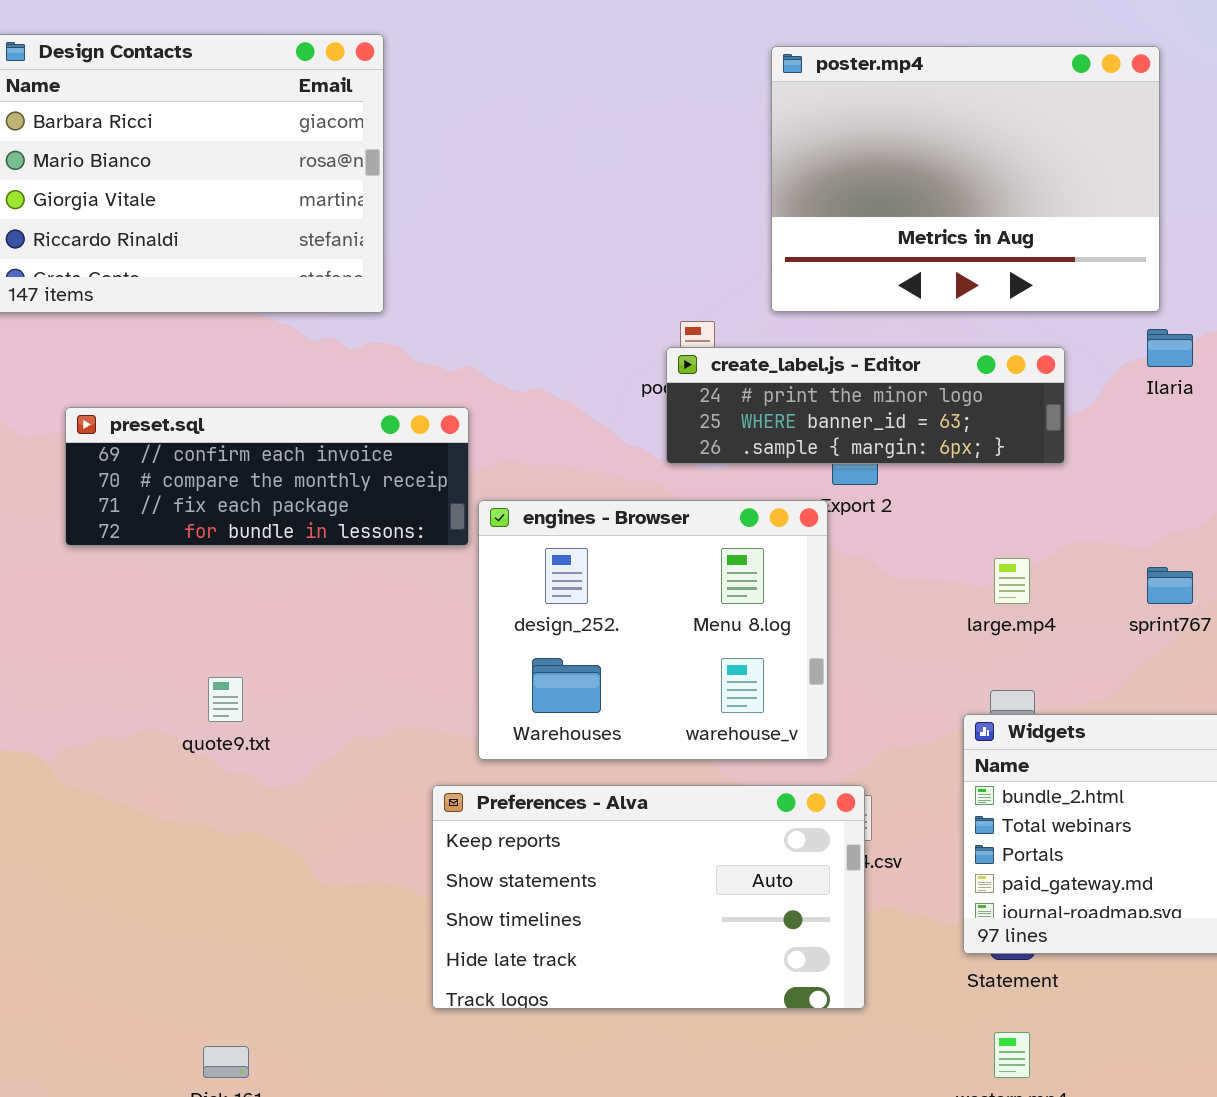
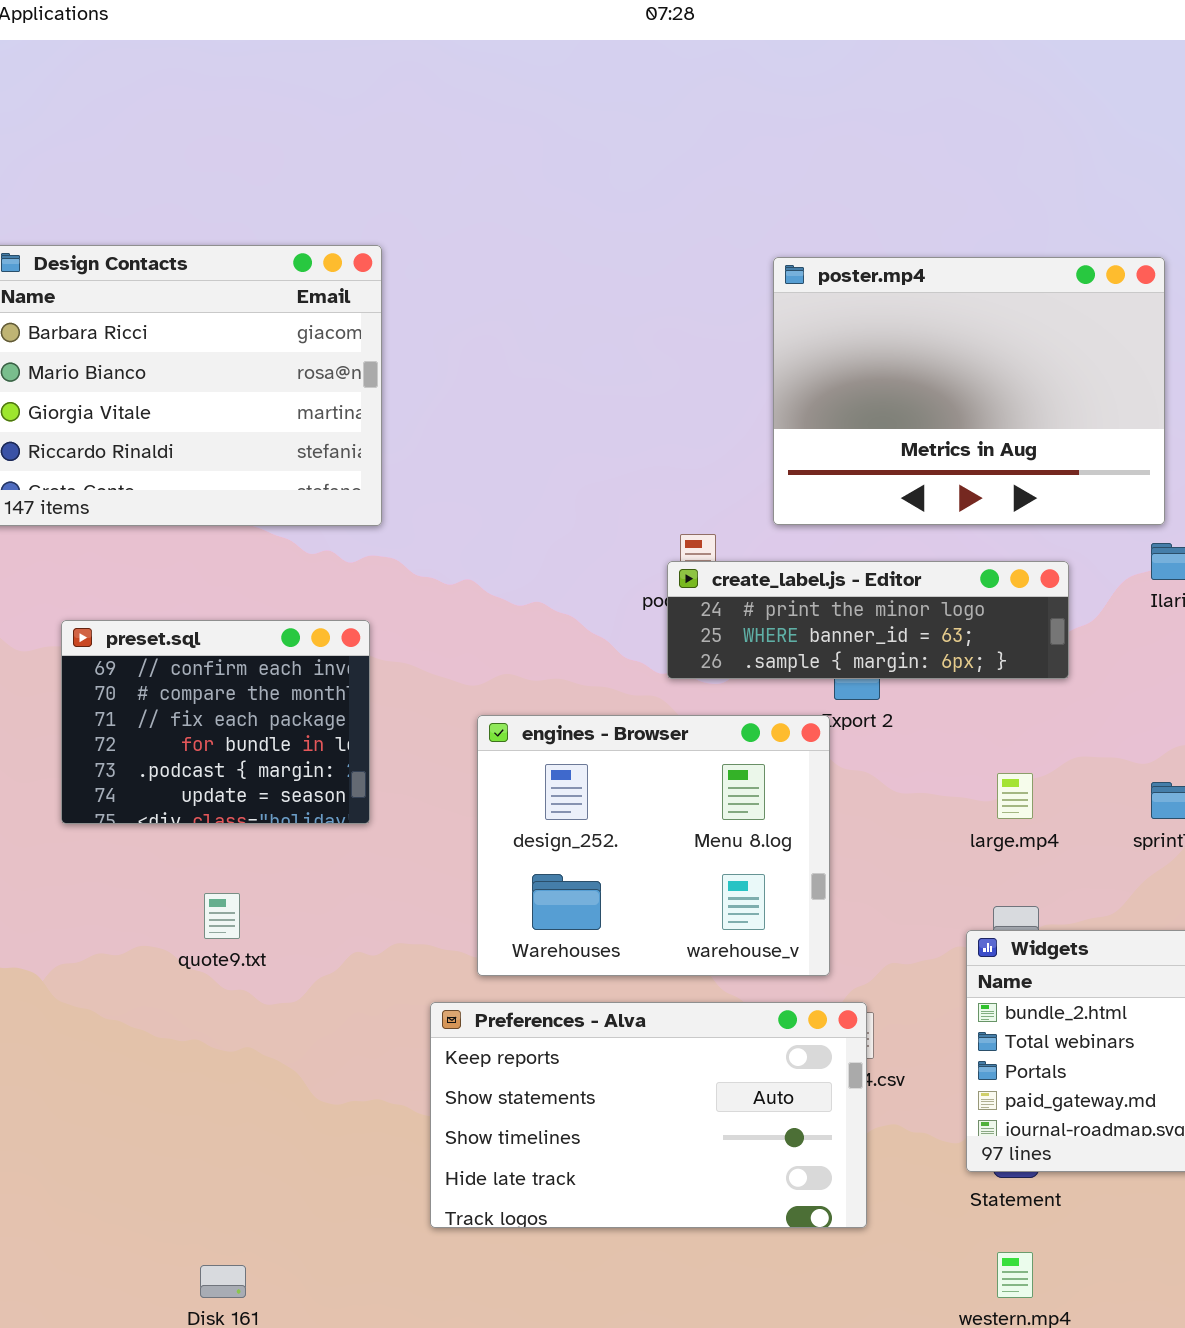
preset.sql: [65,407,469,546] -> [61,620,370,824], resized

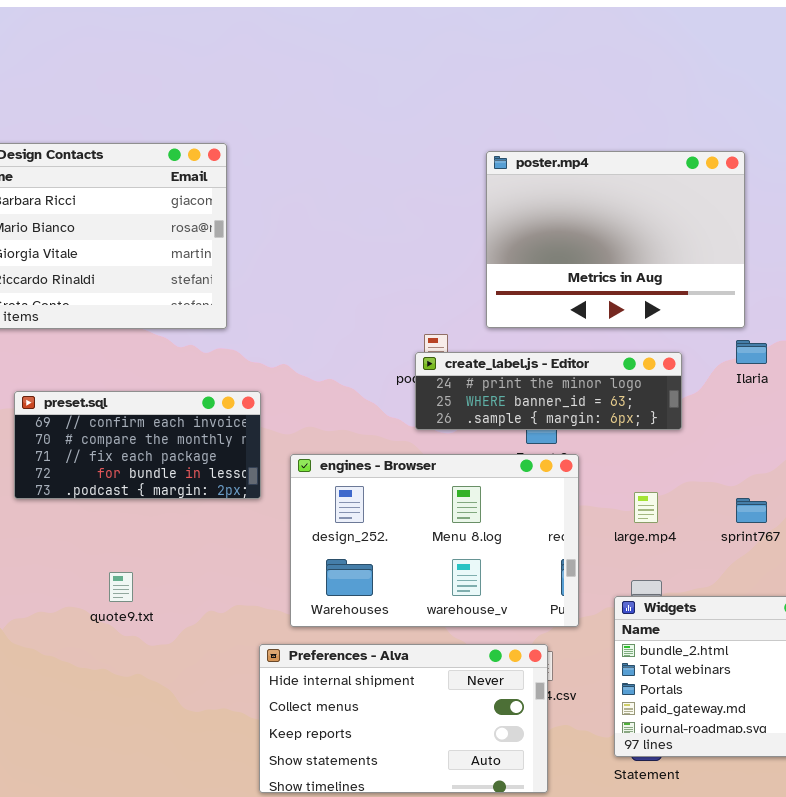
preset.sql: [61,620,370,824] -> [14,391,261,499], resized
engines - Browser: [477,715,830,976] -> [290,454,579,627], resized
Preferences - Alva: [430,1002,867,1228] -> [259,644,548,793], scrolled up 2 rows

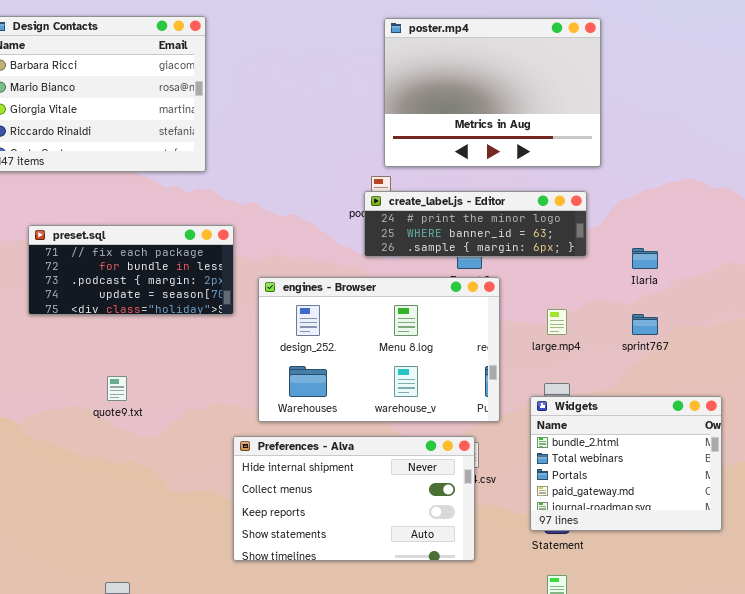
poster.mp4: [486,151,745,328] -> [384,18,601,167], moved
Ilaria: [736,340,767,364] -> [632,248,658,269], moved
preset.sql: [14,391,261,499] -> [28,225,234,315], scrolled down 2 rows

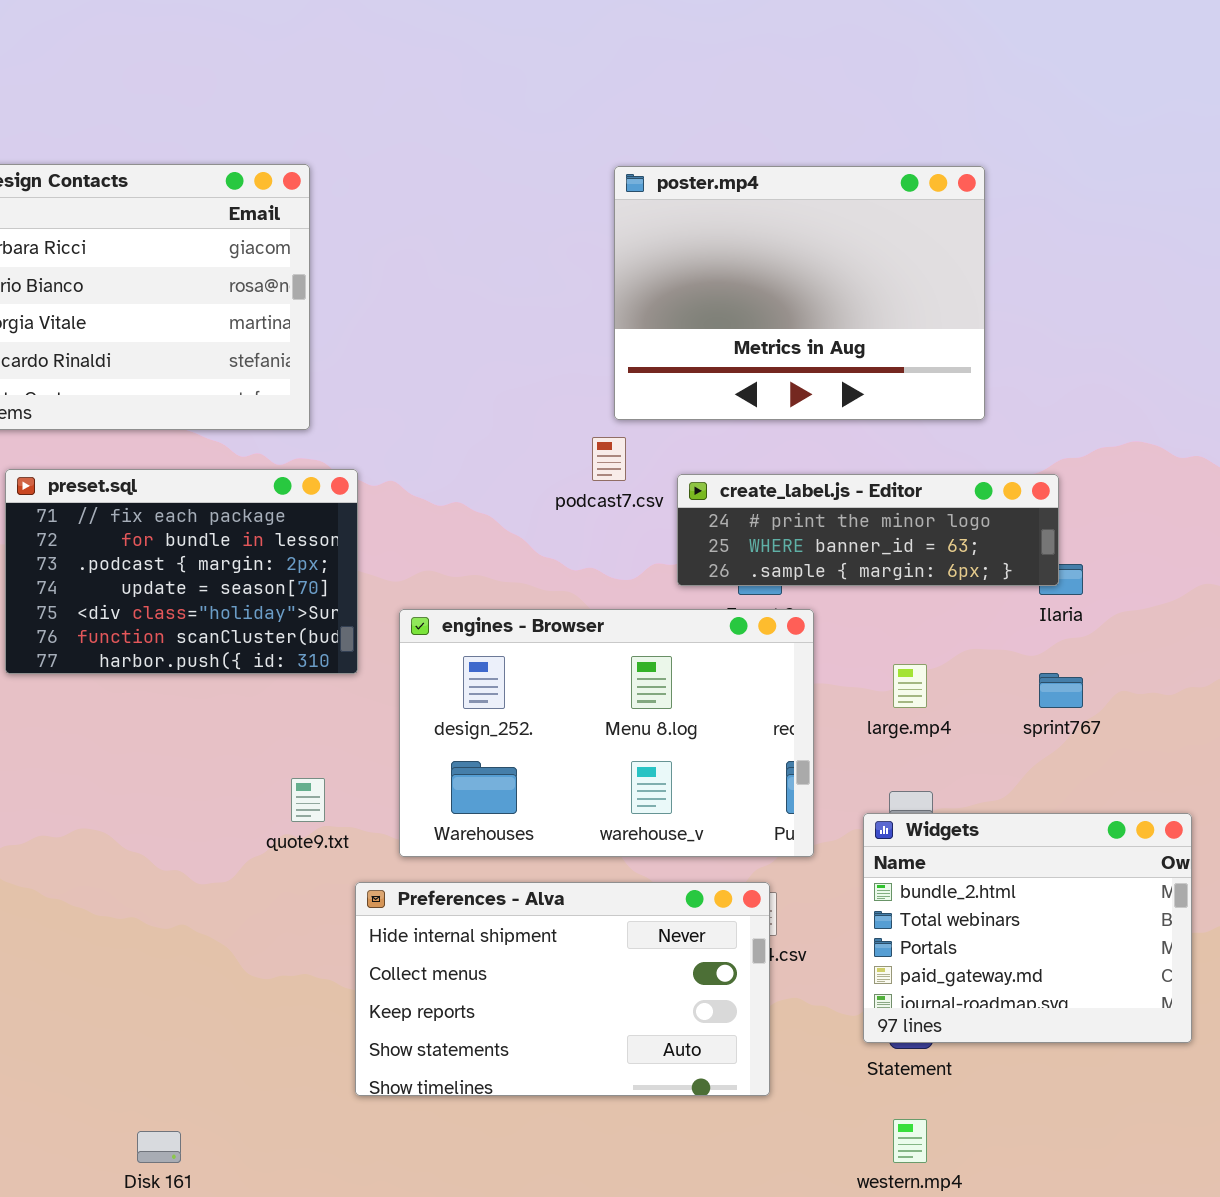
create_label.js - Editor: [364,191,587,257] -> [677,474,1059,586], moved
preset.sql: [28,225,234,315] -> [5,469,358,674], resized
quote9.txt: [107,376,127,401] -> [291,778,325,822], moved

